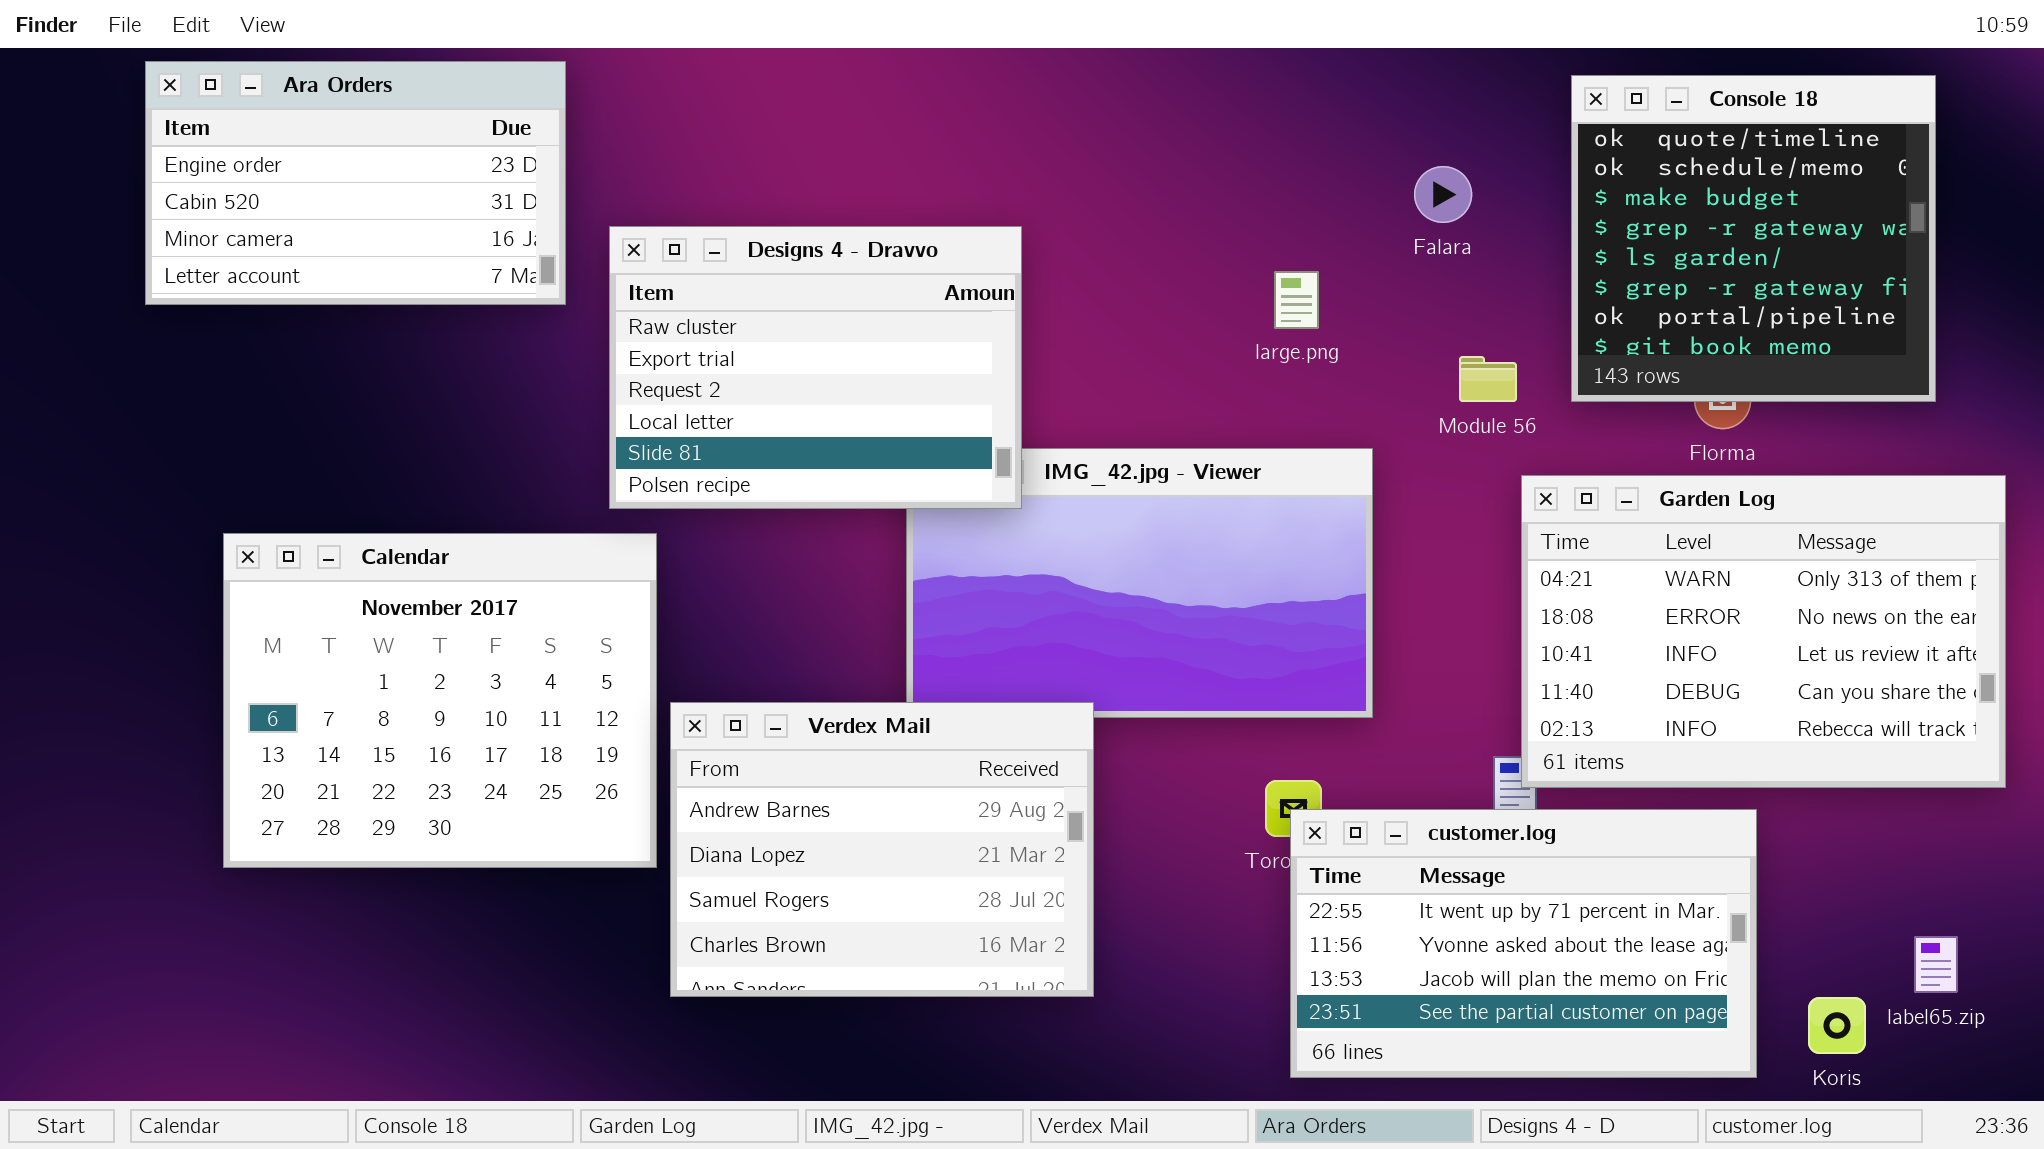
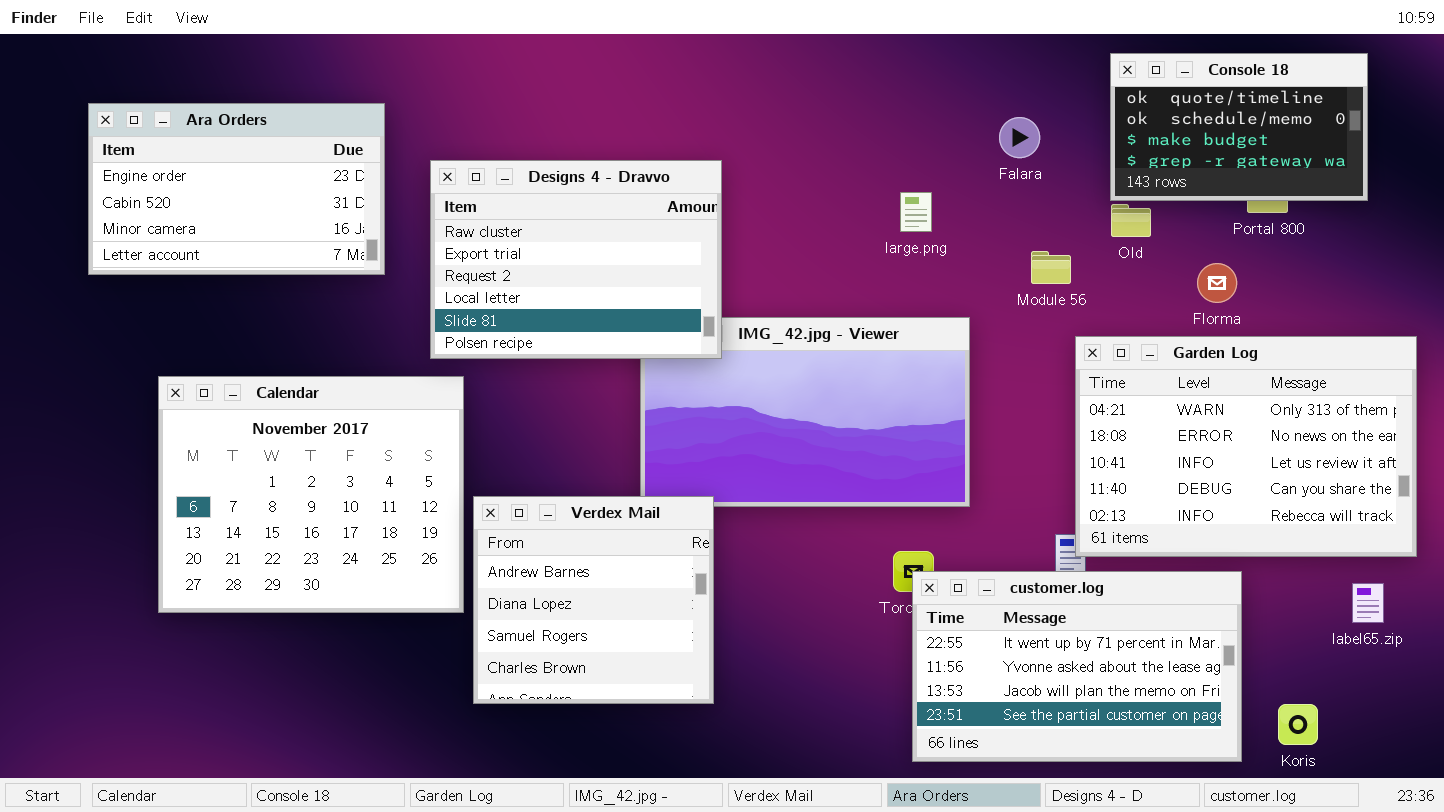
Ara Orders: [145,61,566,305] -> [88,103,385,275], moved
Console 18: [1571,75,1936,402] -> [1110,53,1368,201], resized
Verdex Mail: [670,702,1094,997] -> [473,496,714,704], resized
label65.zip: [1914,936,1958,993] -> [1352,583,1384,623], moved

